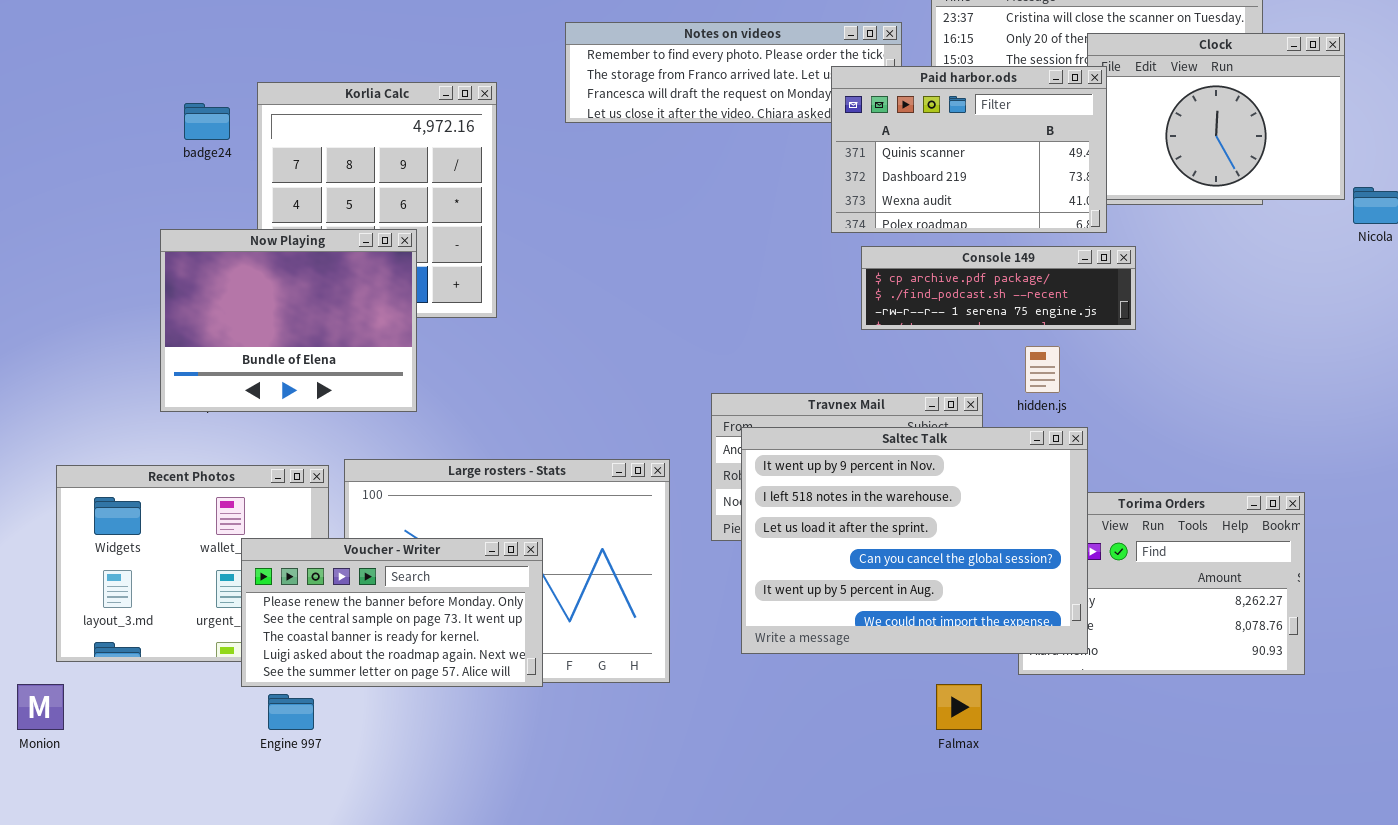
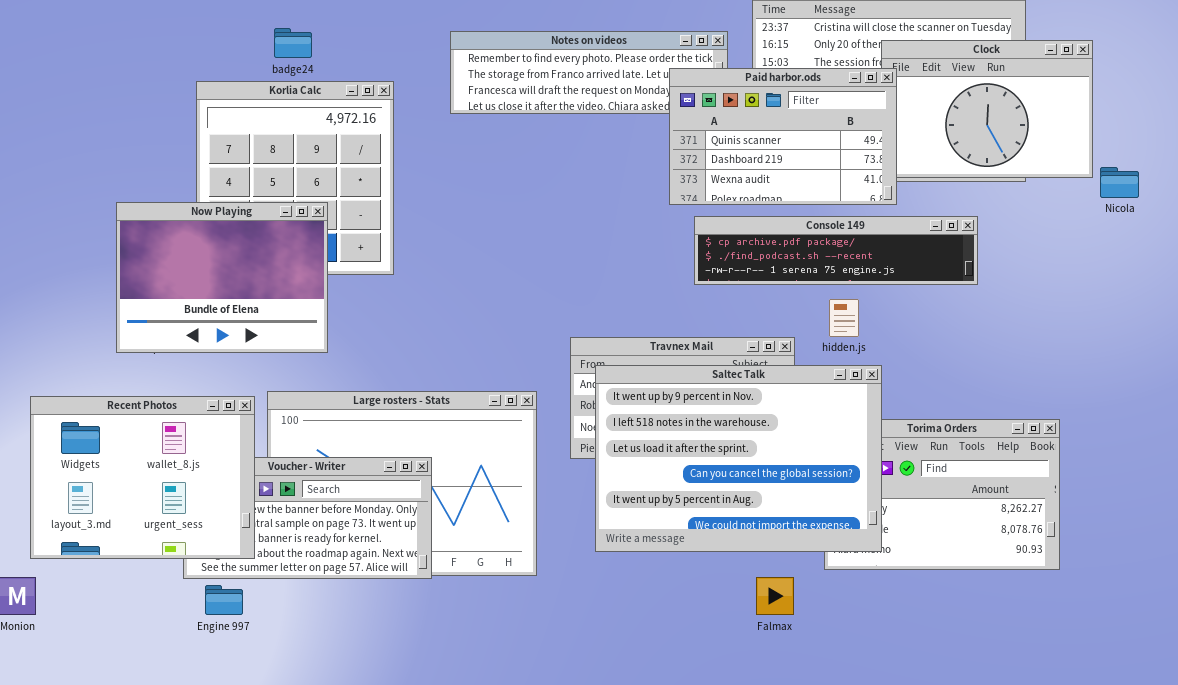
badge24: [184,103,230,140] -> [274,28,312,58], moved
Console 149: [861,246,1136,330] -> [694,216,978,285], resized
Recent Photos: [56,465,329,662] -> [30,396,255,559], raised

